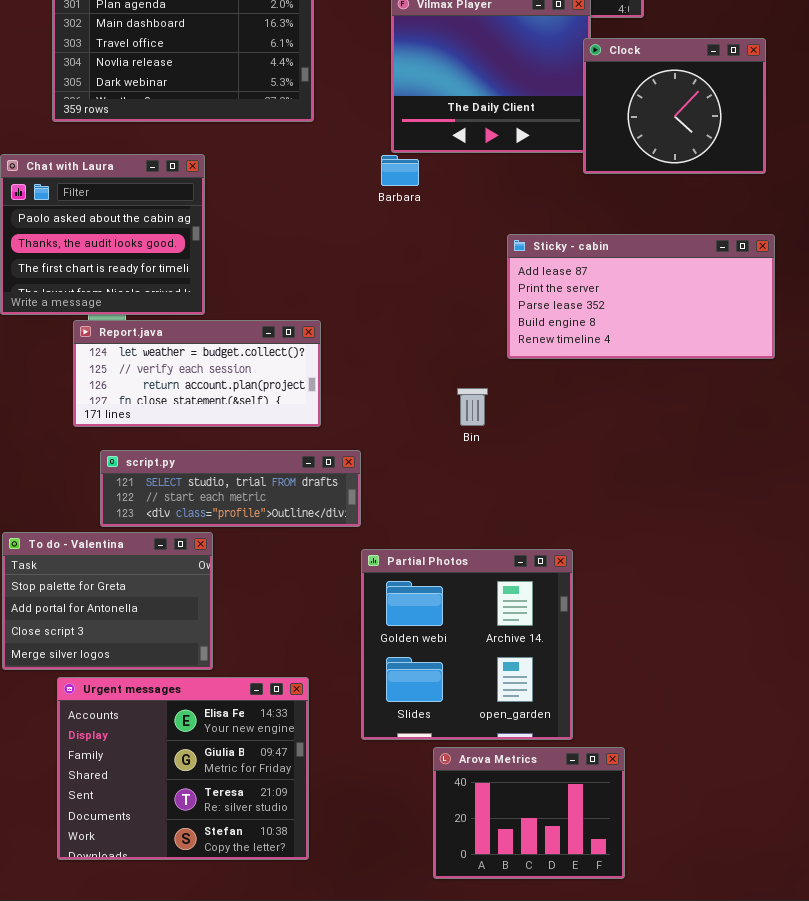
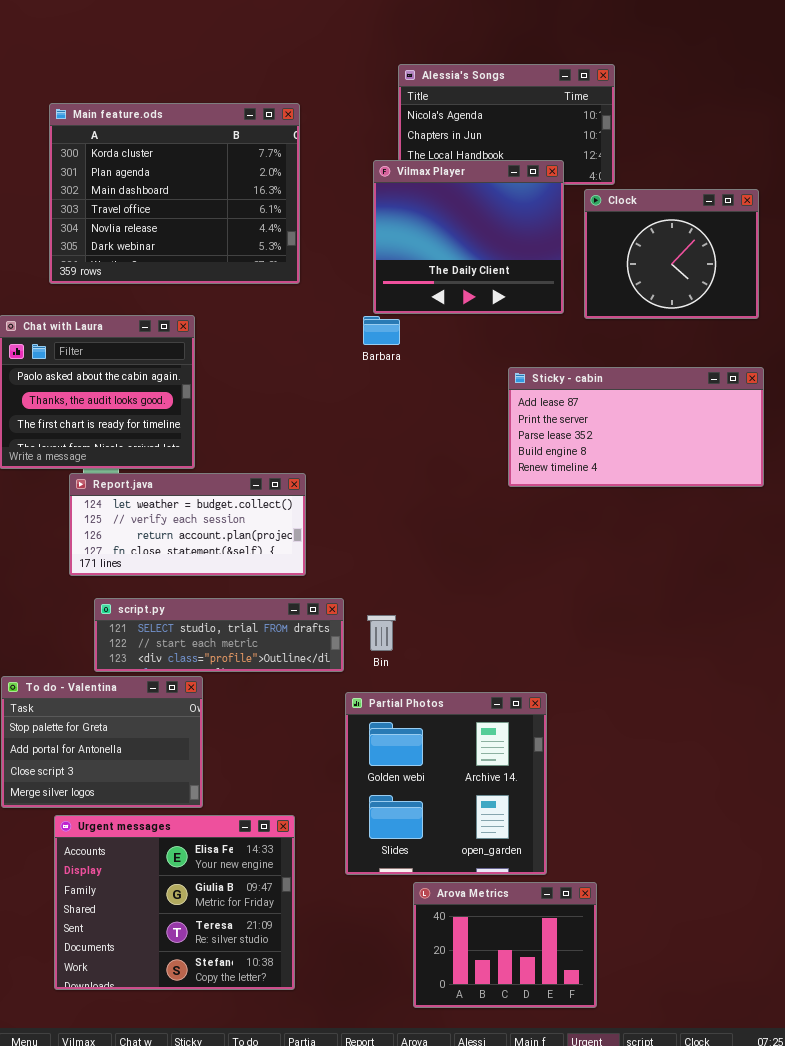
Clock: [583,38,766,174] -> [584,189,759,319], moved
Sticky - cabin: [507,234,775,359] -> [508,367,764,487], moved
Bin: [457,388,488,426] -> [367,615,396,651], moved

